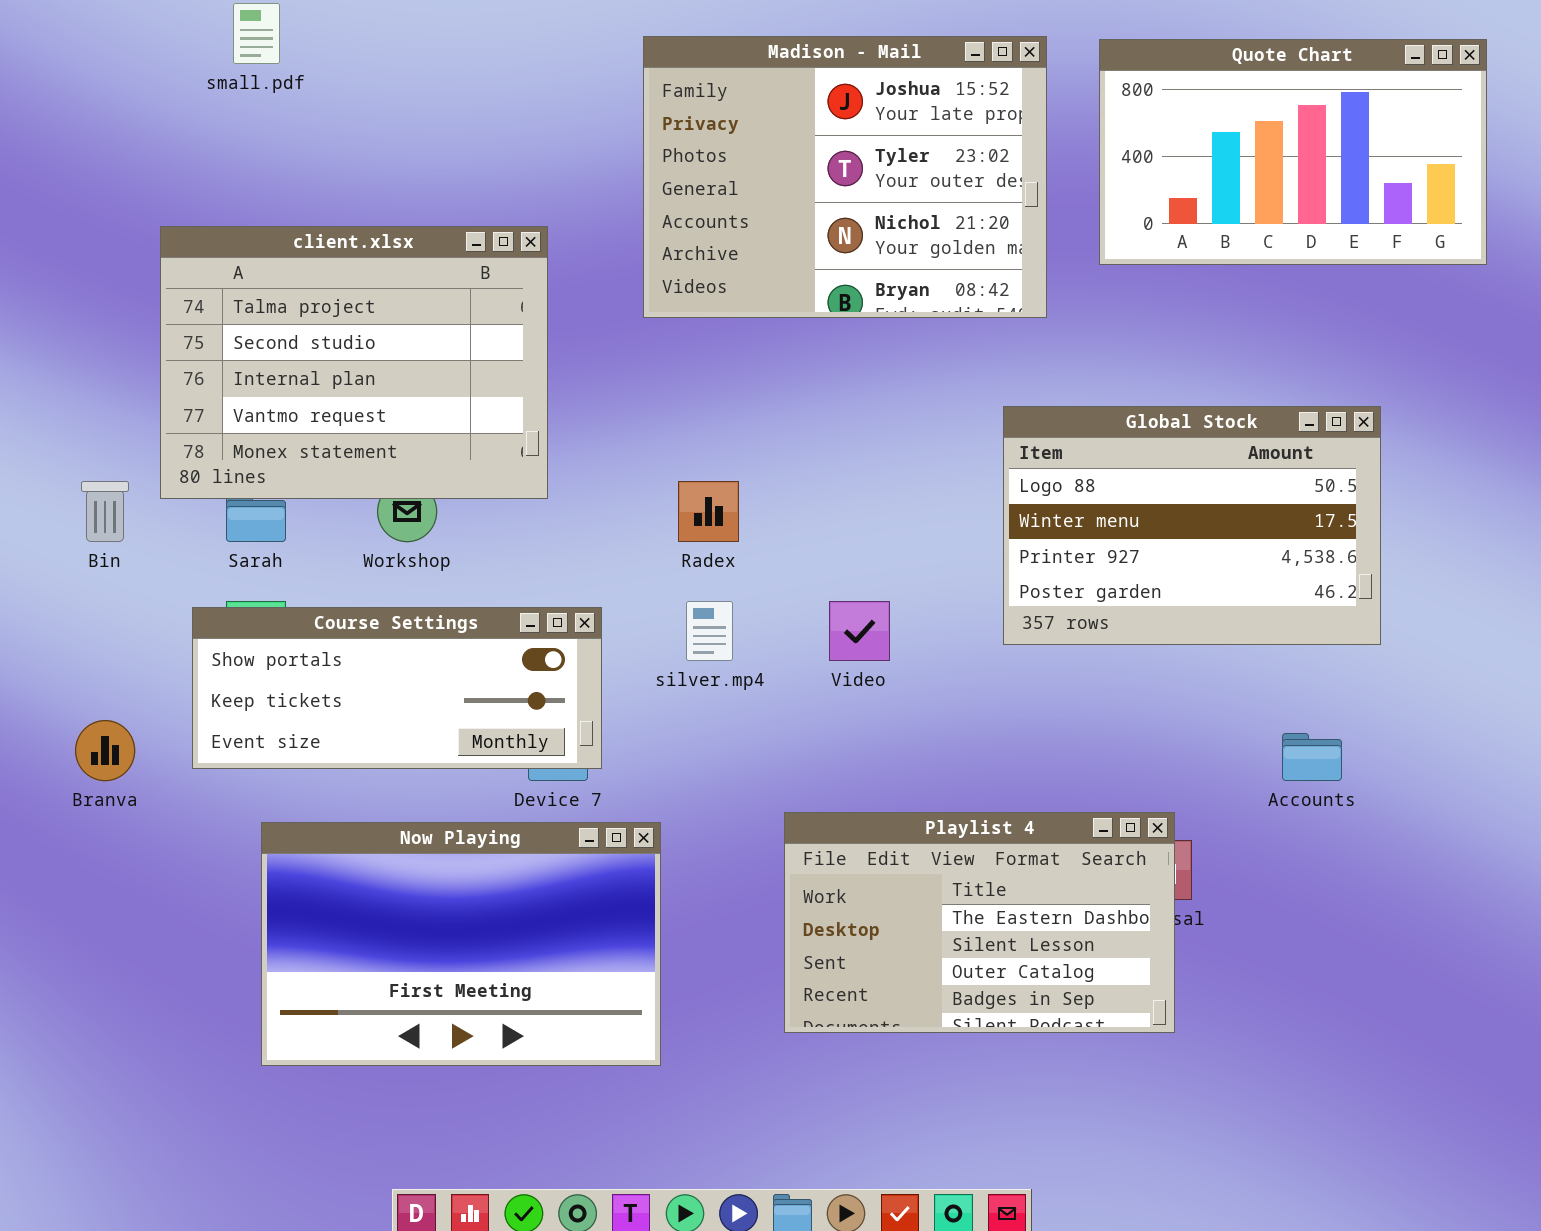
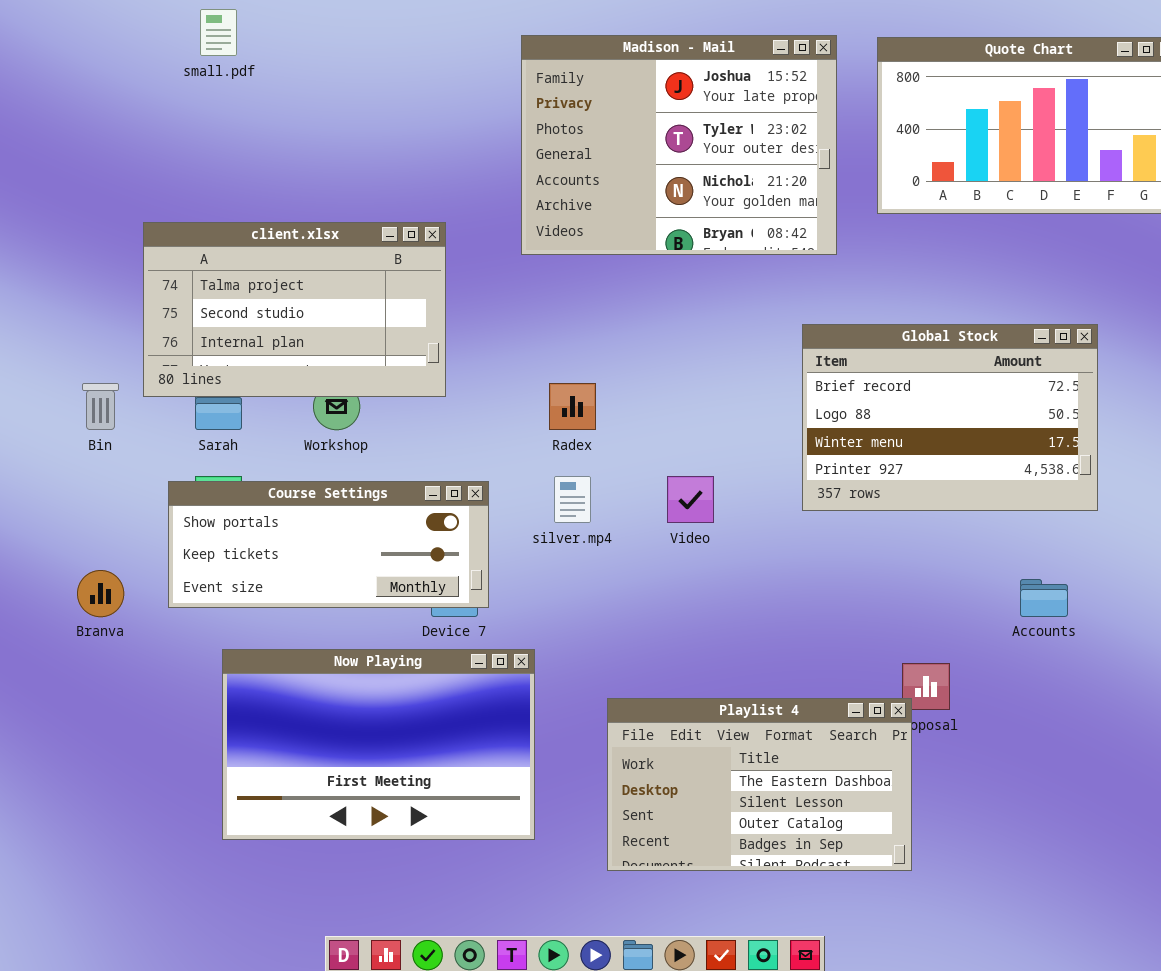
client.xlsx: [160,226,548,499] -> [143,222,446,397], resized
Global Stock: [1003,406,1381,645] -> [802,324,1098,511], scrolled up 1 row
Playlist 4: [784,812,1175,1033] -> [607,698,912,871], moved

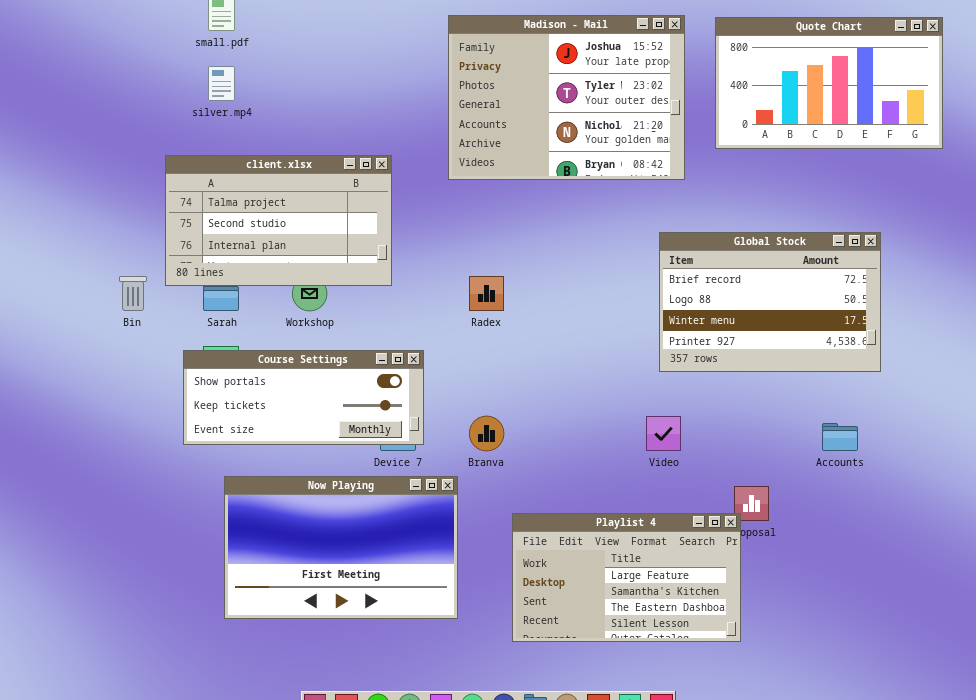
silver.mp4: [554,476,591,523] -> [208,66,235,101], moved
Video: [667,476,714,523] -> [646,416,681,451], moved
Branva: [77,570,124,617] -> [469,416,504,451], moved
Playlist 4: [607,698,912,871] -> [512,513,741,642], scrolled up 2 rows

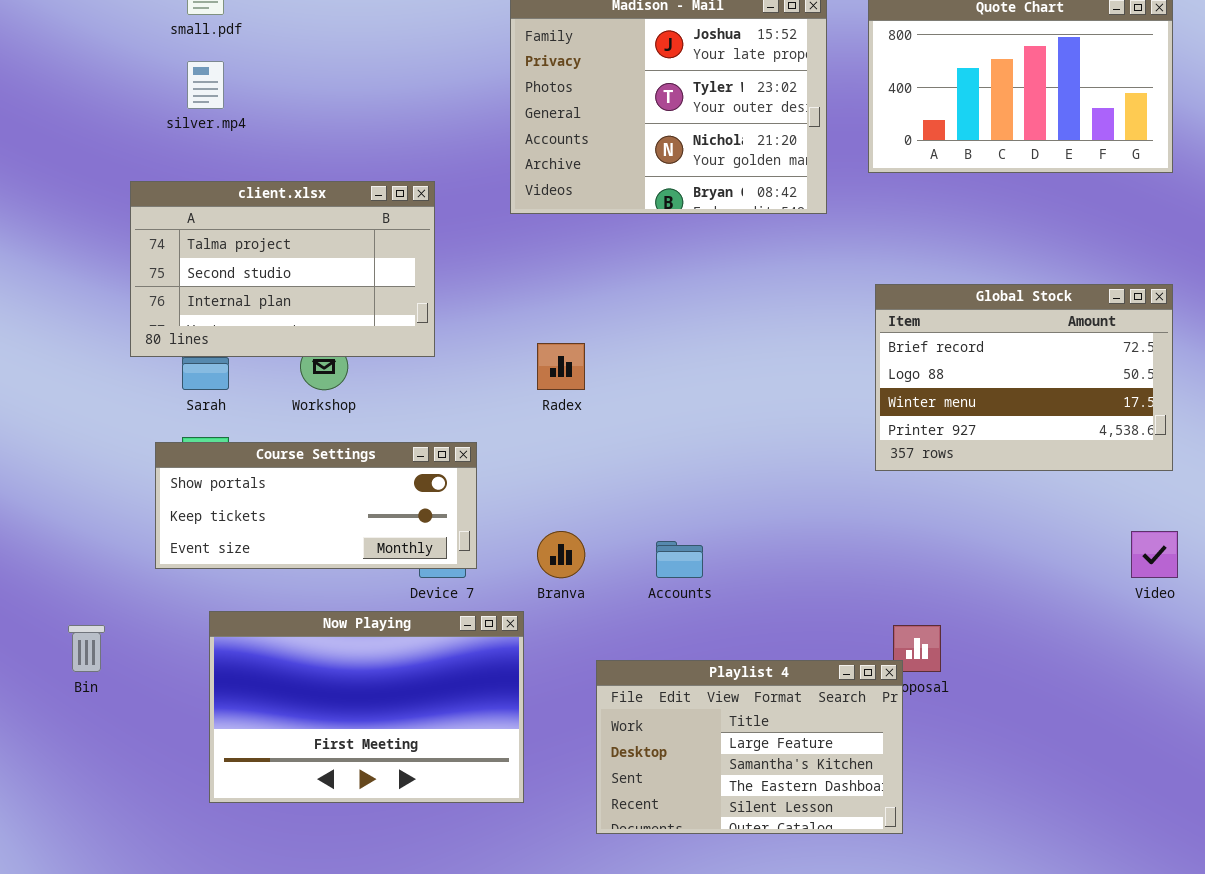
Global Stock: [659,232,881,372] -> [875,284,1173,471], moved
Bin: [119,276,147,311] -> [68,625,105,672], moved
Video: [646,416,681,451] -> [1131,531,1178,578], moved
Accounts: [822,423,858,451] -> [656,541,703,578], moved

